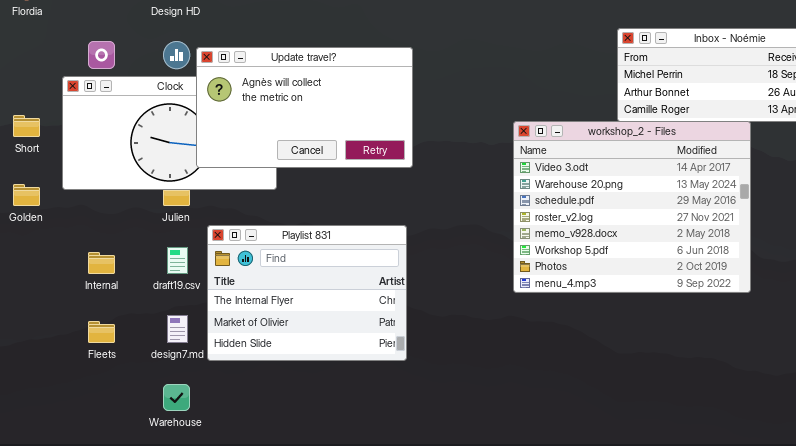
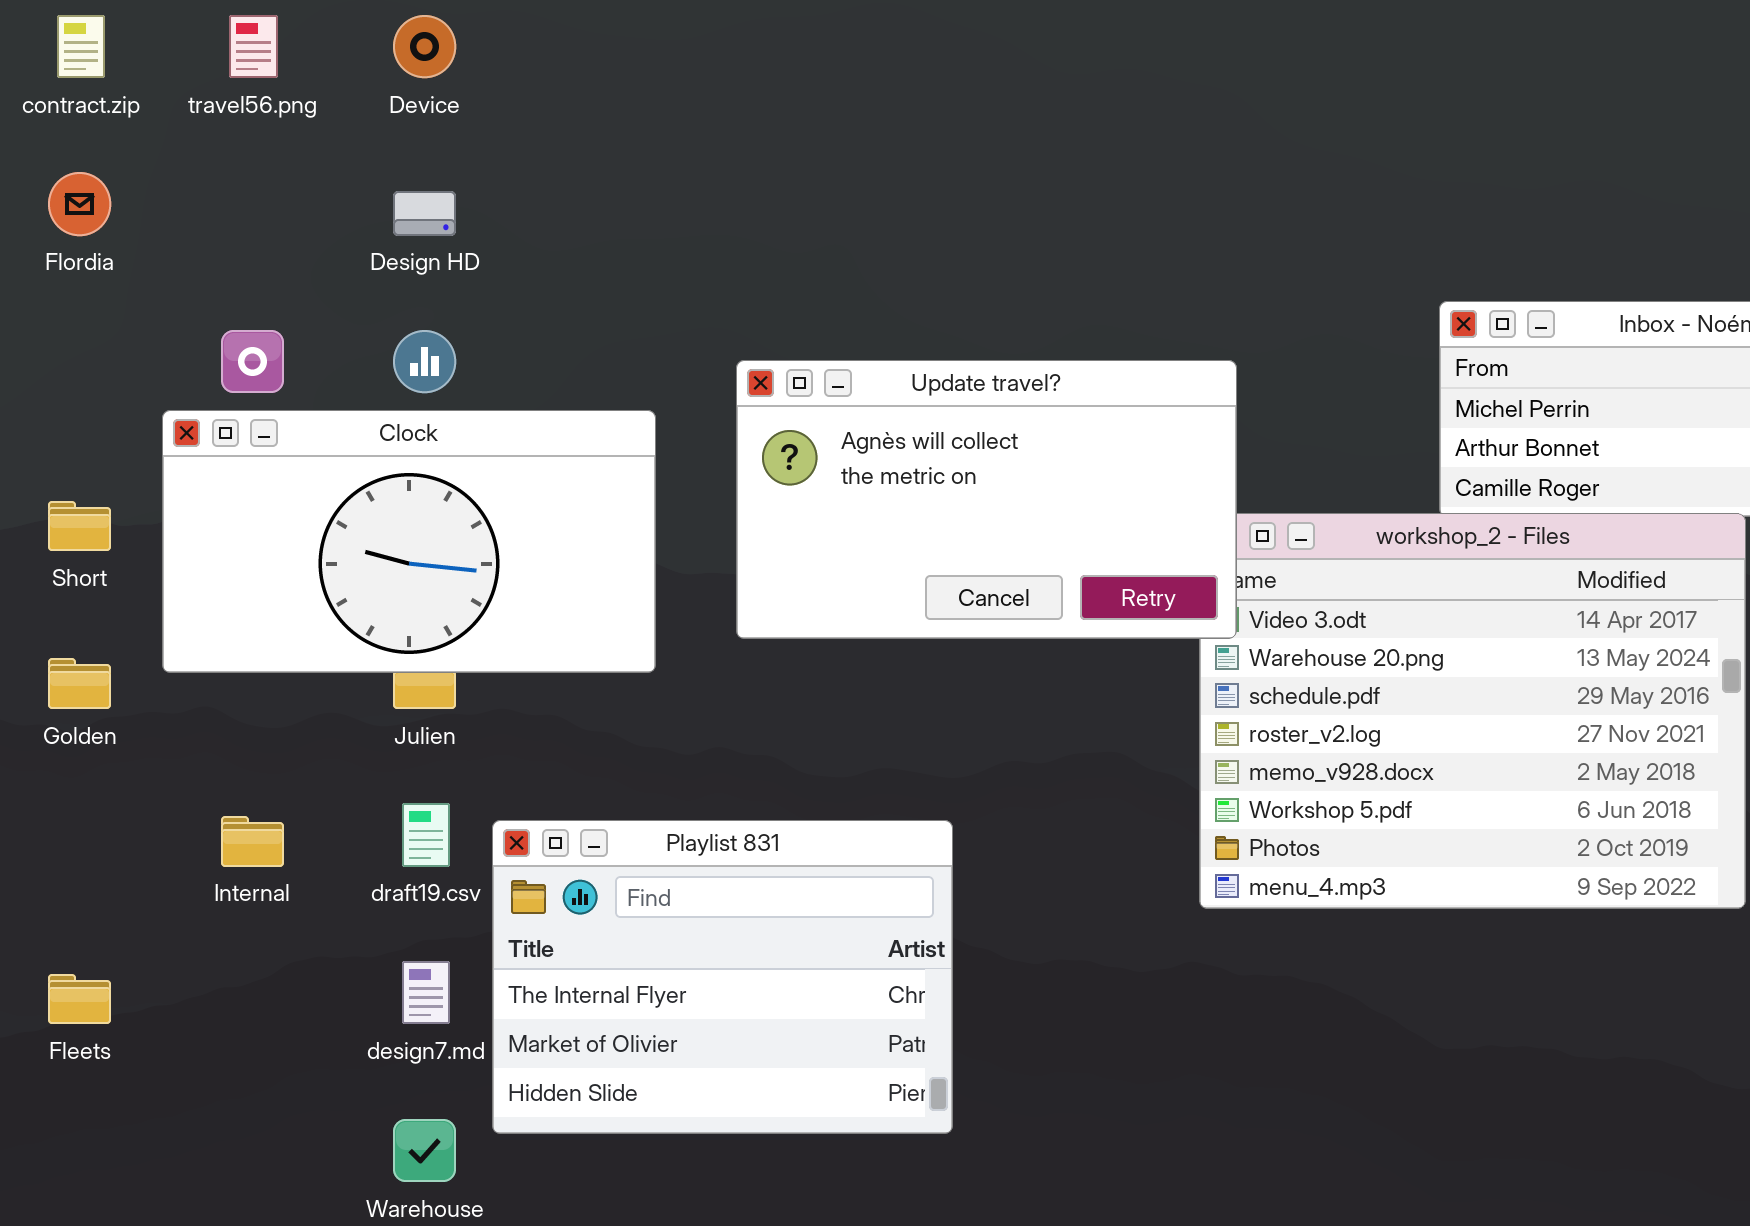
Update travel?: [196,47,413,168] -> [736,360,1237,639], moved
Playlist 831: [207,225,407,361] -> [492,820,953,1134], moved
Fleets: [88,321,115,343] -> [48,974,111,1024], moved

